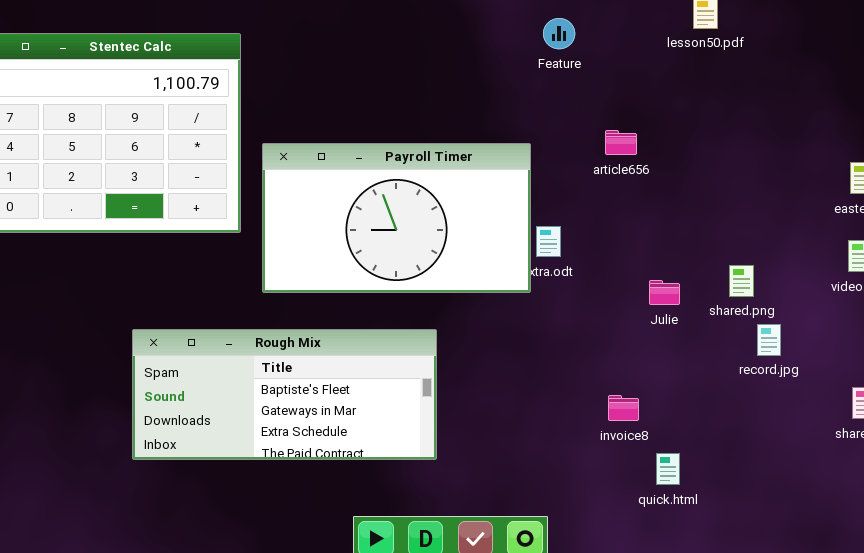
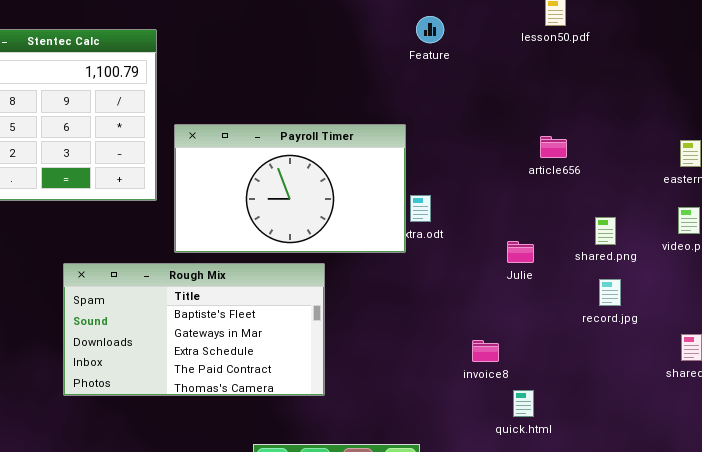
article656: [605,130,637,155] -> [540,136,567,158], moved
shared.png: [729,265,754,297] -> [595,217,616,245], moved
Rough Mix: [132,329,437,460] -> [63,263,325,396], resized

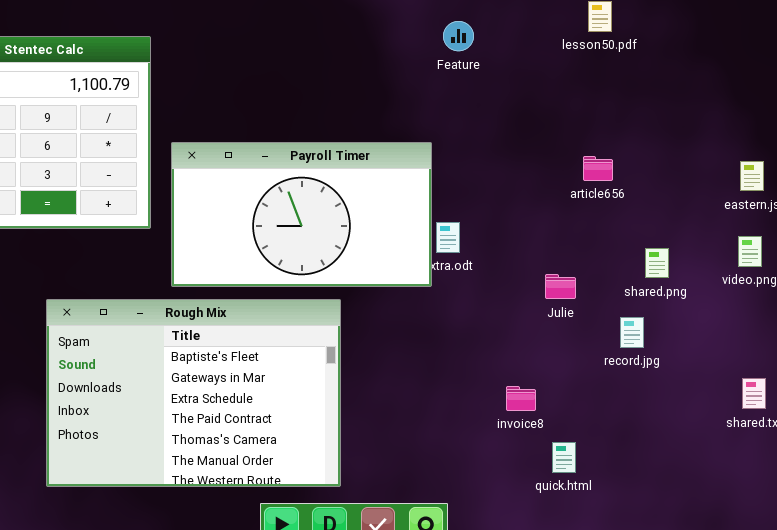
Rough Mix: [63,263,325,396] -> [46,299,341,487], resized
record.jpg: [599,279,621,306] -> [620,317,644,348], moved

